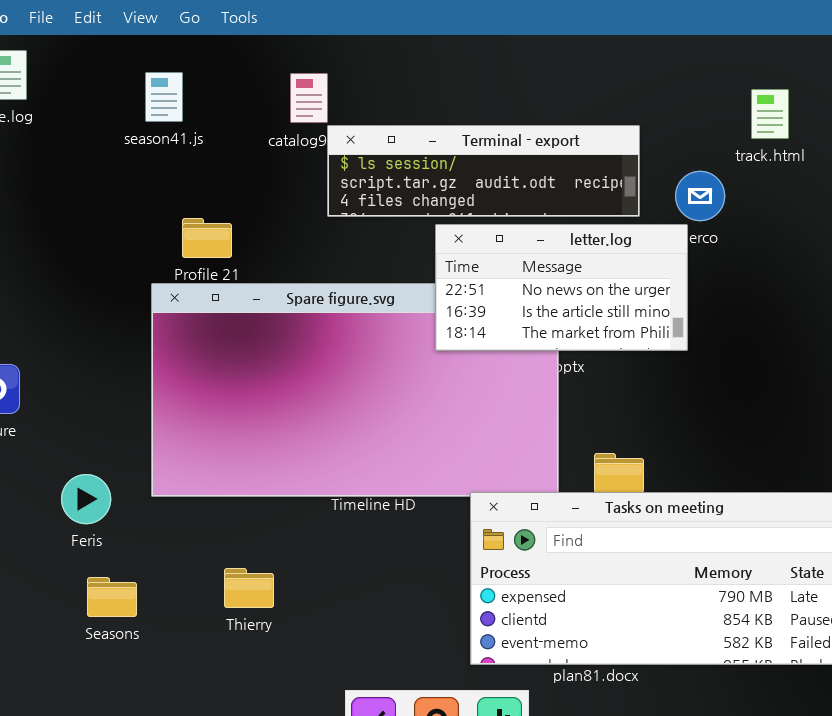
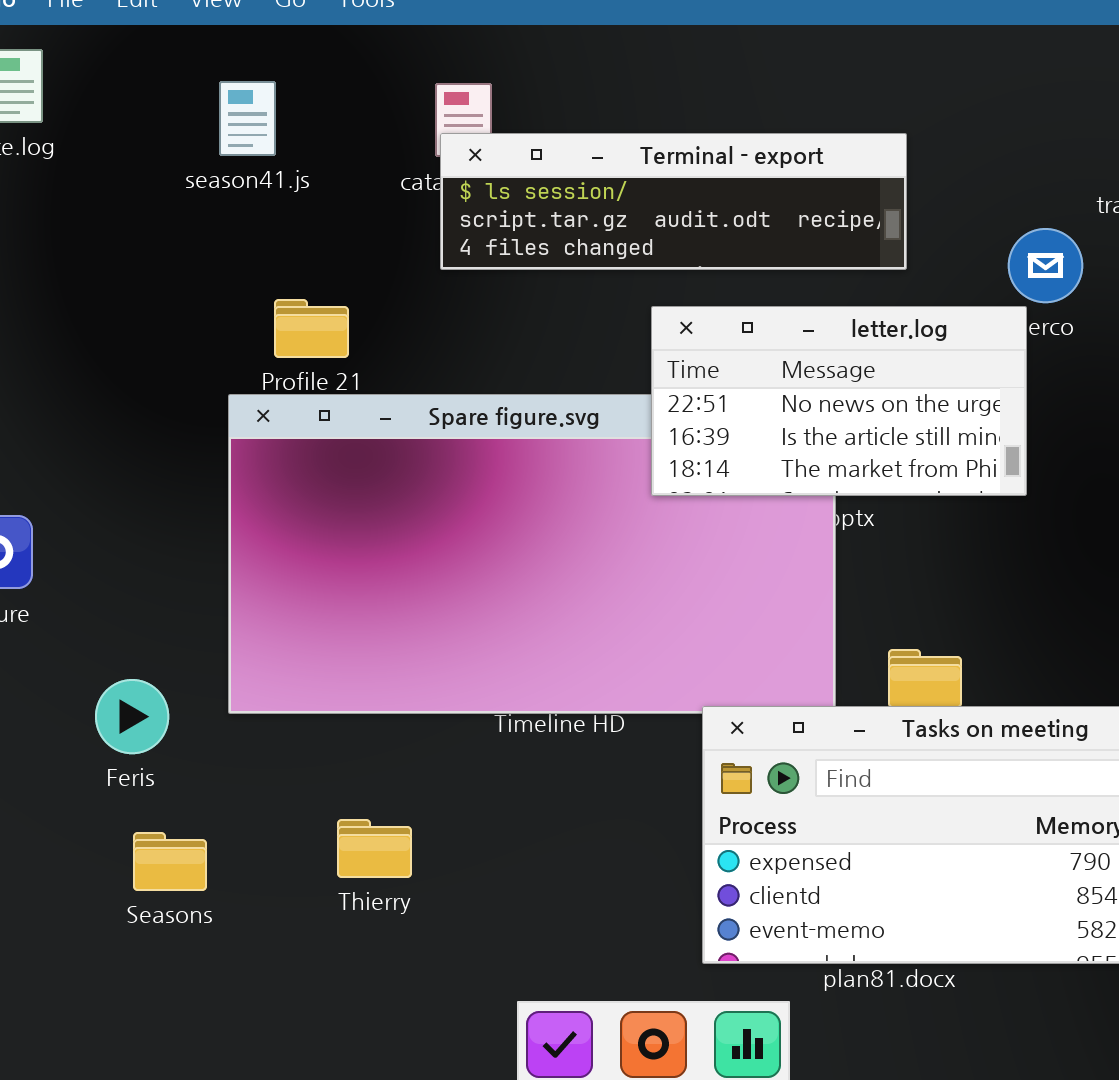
Terminal - export: [327,125,640,217] -> [440,133,907,270], moved

